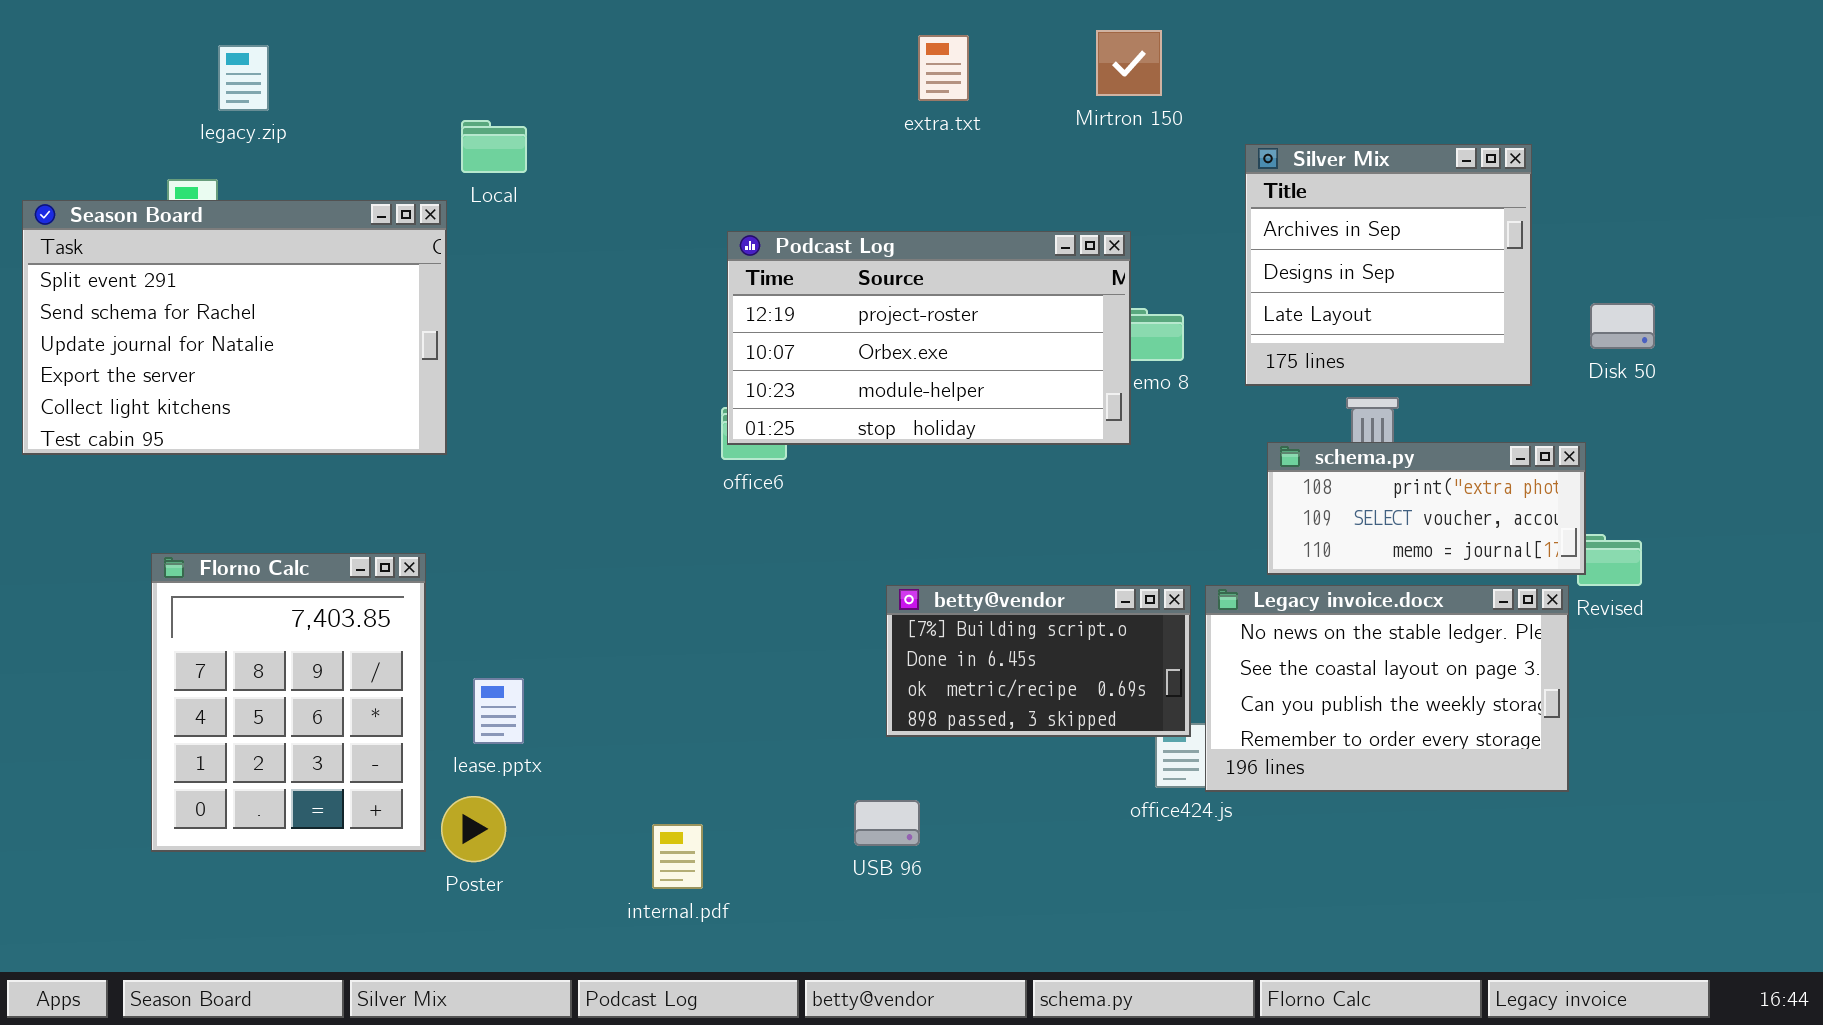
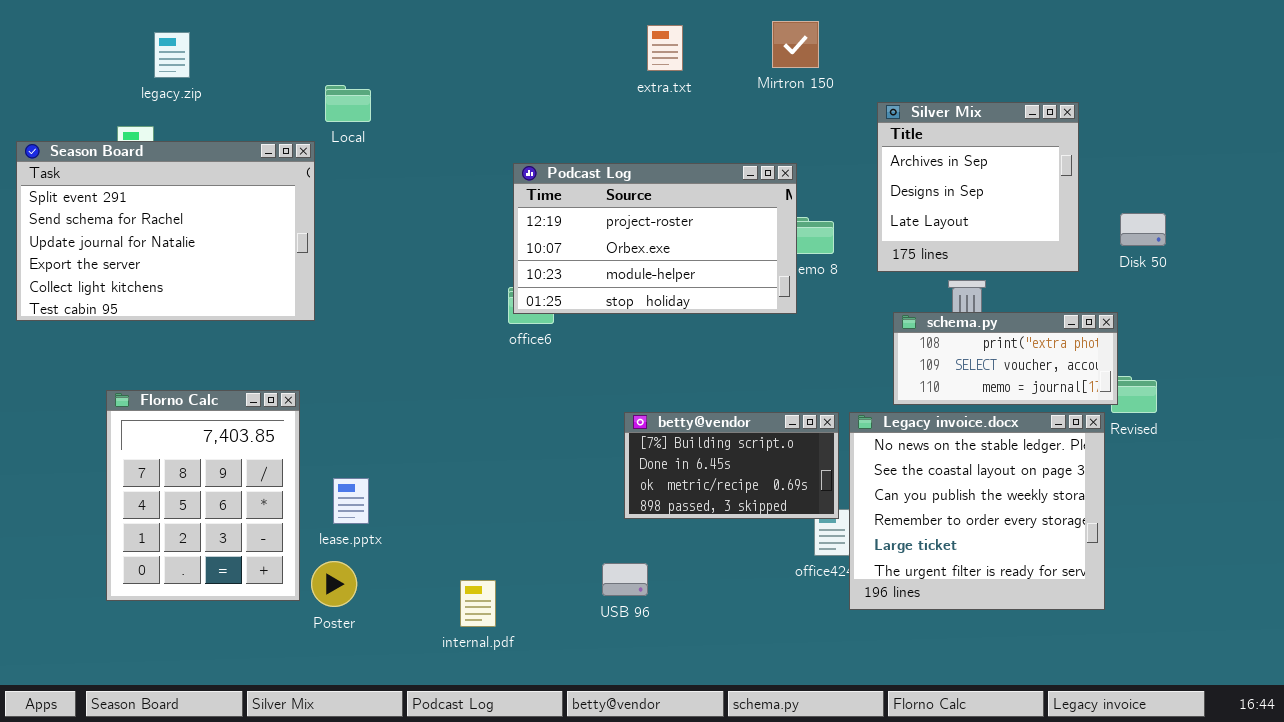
Legacy invoice.docx: [1205,585,1569,792] -> [849,412,1105,610], resized

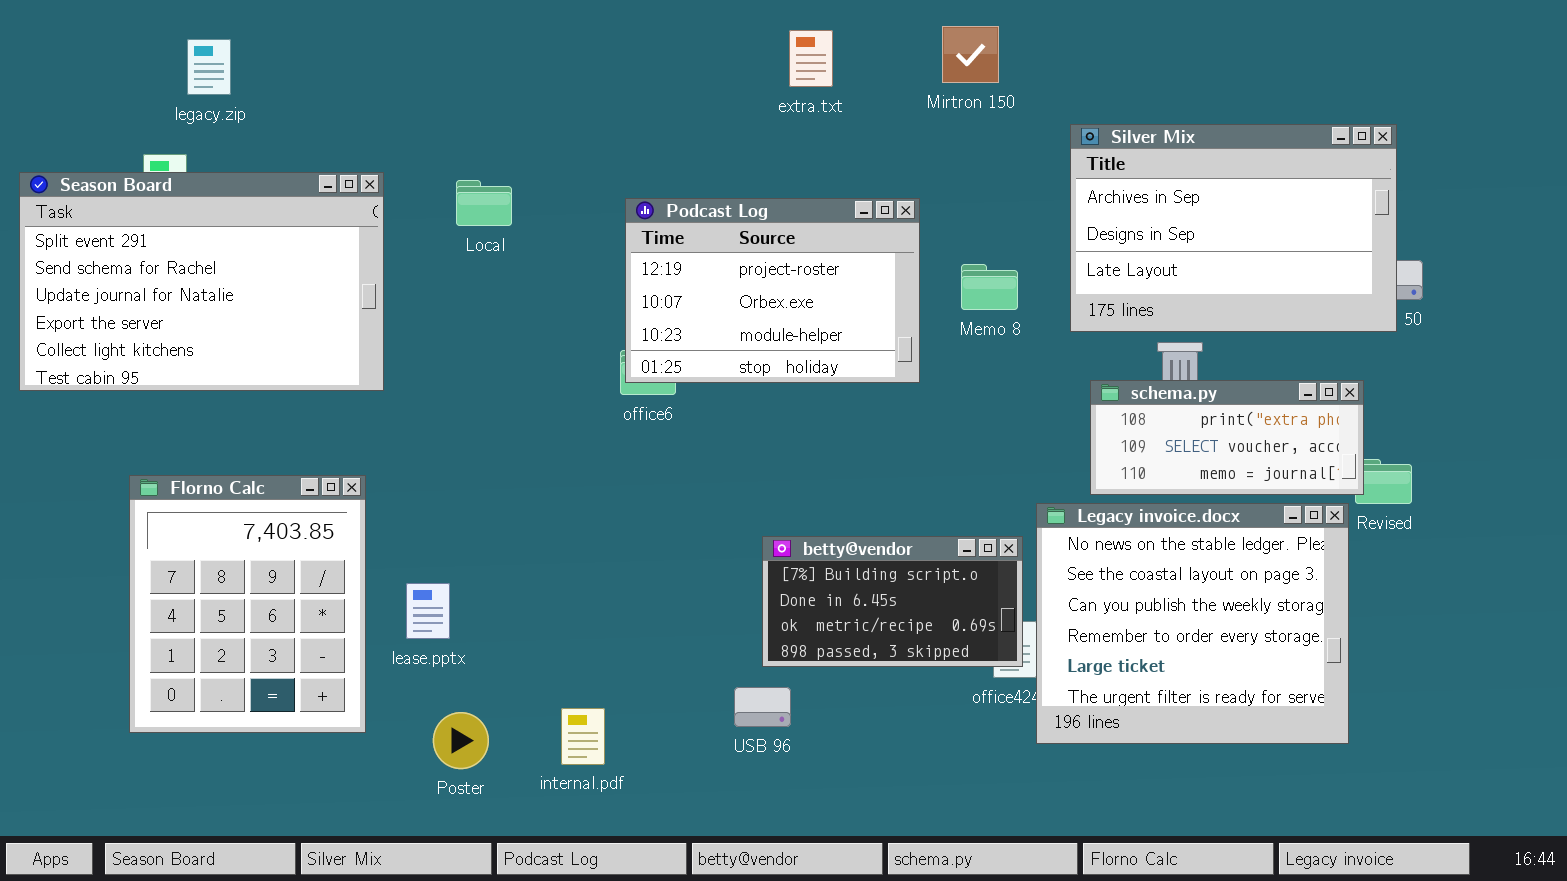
Local: [325,85,371,122] -> [456,180,512,226], moved
Silver Mix: [877,102,1079,272] -> [1070,124,1397,332], resized
Podcast Log: [513,163,797,314] -> [625,198,920,383], resized
betty@vendor: [624,412,839,519] -> [762,536,1023,667], moved
Poster: [311,561,357,607] -> [433,712,489,769], moved

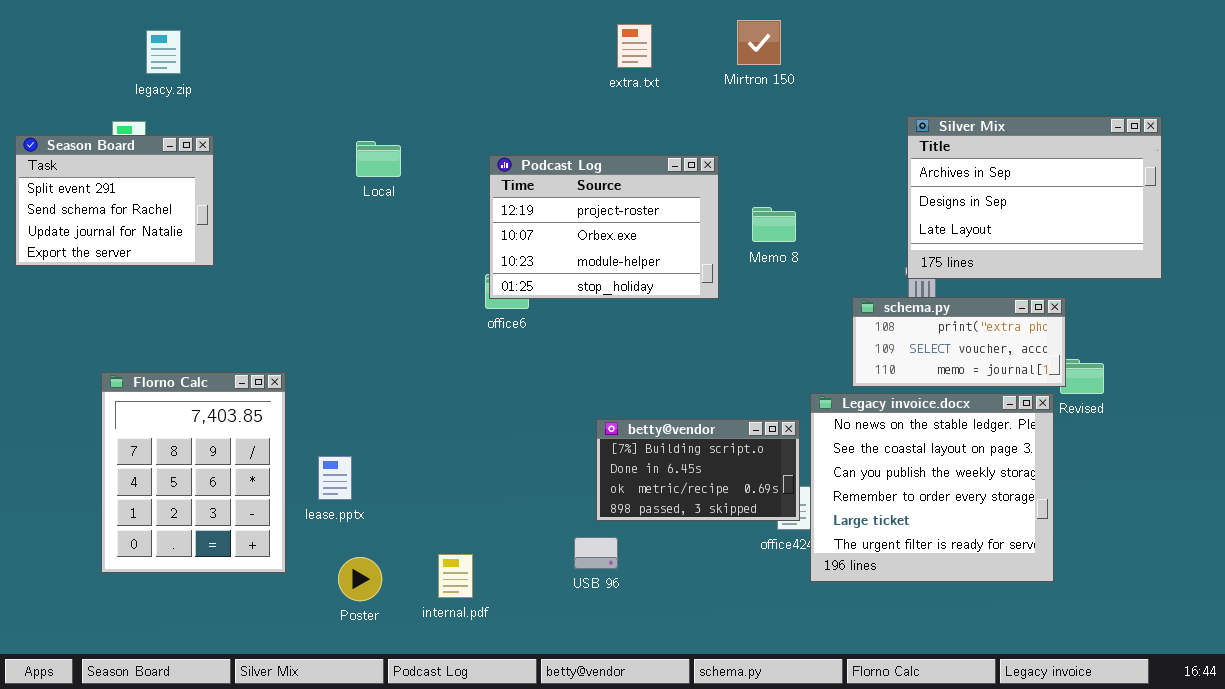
Silver Mix: [1070,124,1397,332] -> [907,116,1162,279], moved
Season Board: [19,172,384,391] -> [15,135,214,266], resized

